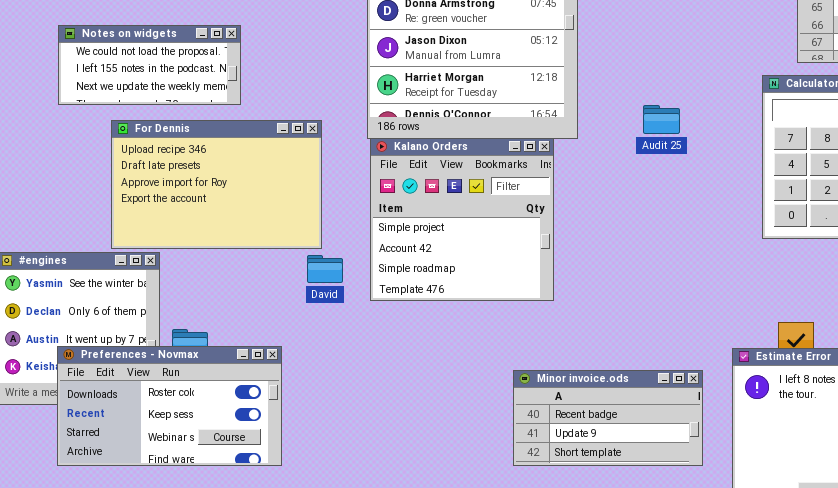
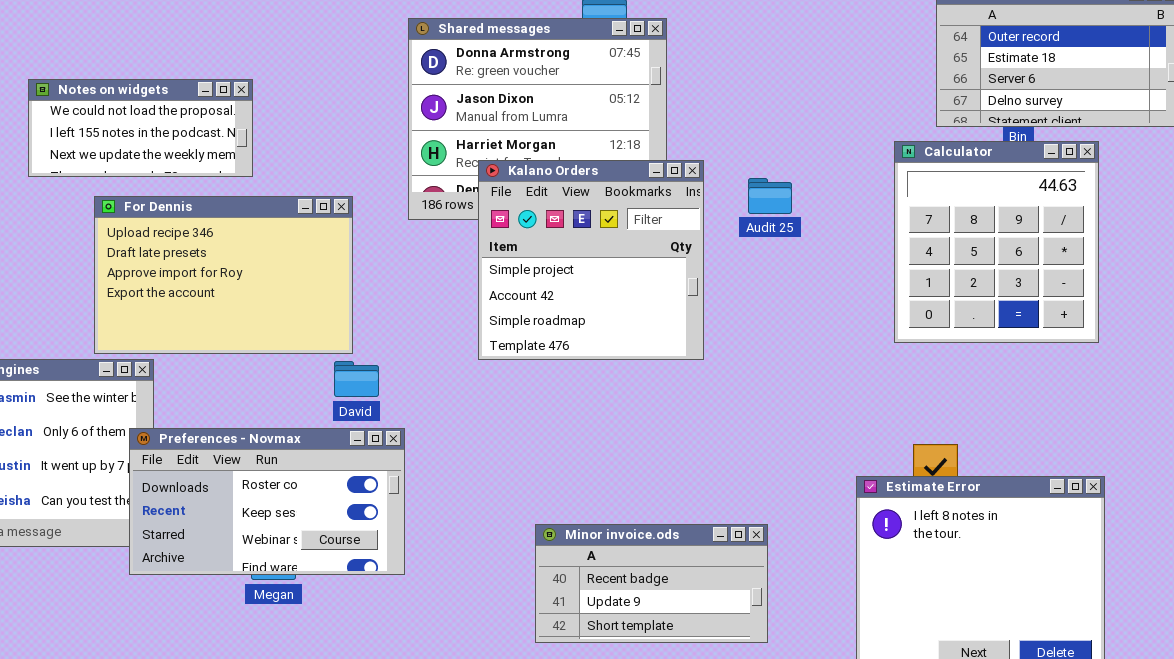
Kalano Orders: [370,138,554,301] -> [478,160,704,360], moved
Preferences - Novmax: [57,346,282,466] -> [129,428,405,575], moved
Minor invoice.ods: [513,370,703,466] -> [535,524,768,643], moved

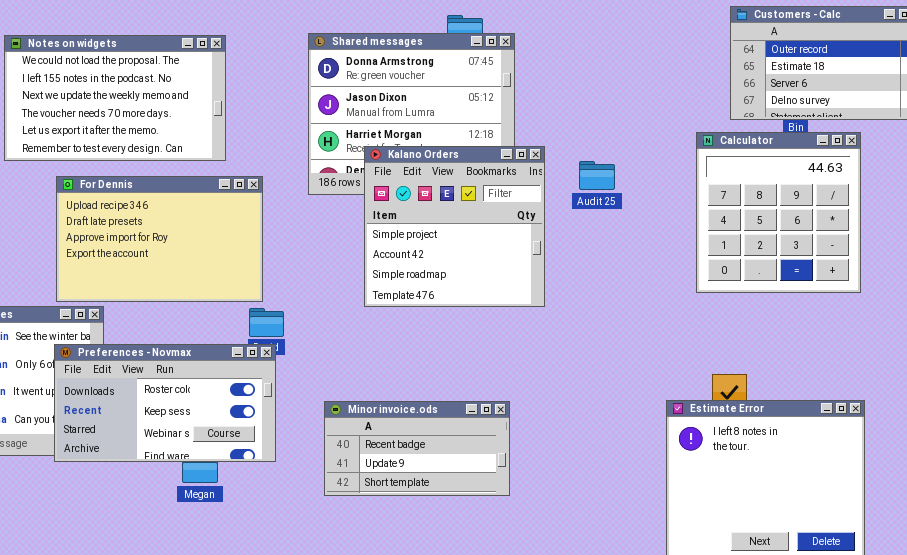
Notes on widgets: [28,79,253,177] -> [4,35,226,161], resized
Preferences - Novmax: [129,428,405,575] -> [54,344,276,462], moved
Minor invoice.ods: [535,524,768,643] -> [324,401,510,496], moved

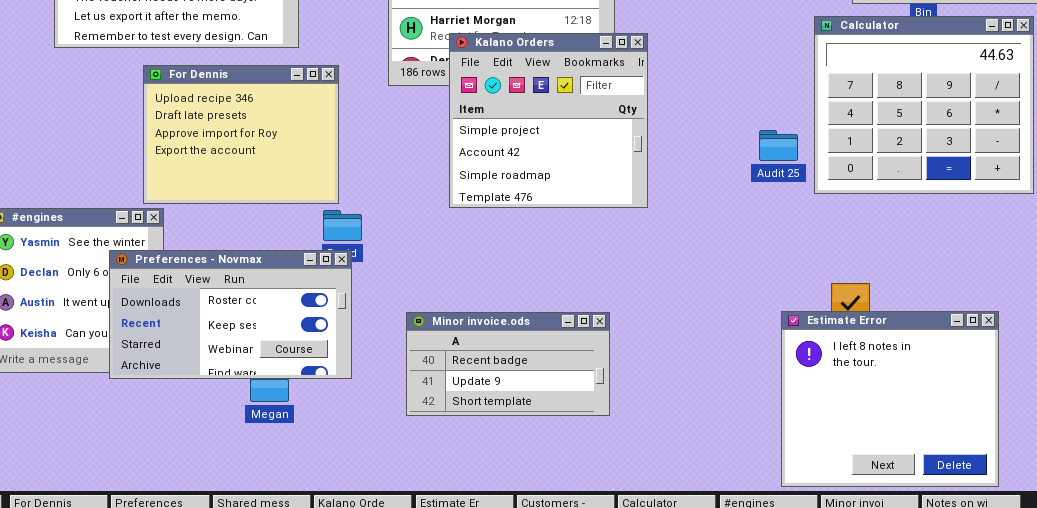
Calculator: [696,132,861,293] -> [814,16,1034,194], resized
Audit 25: [579,161,615,190] -> [759,130,798,161], moved
For Dennis: [56,176,263,302] -> [143,65,339,204], resized

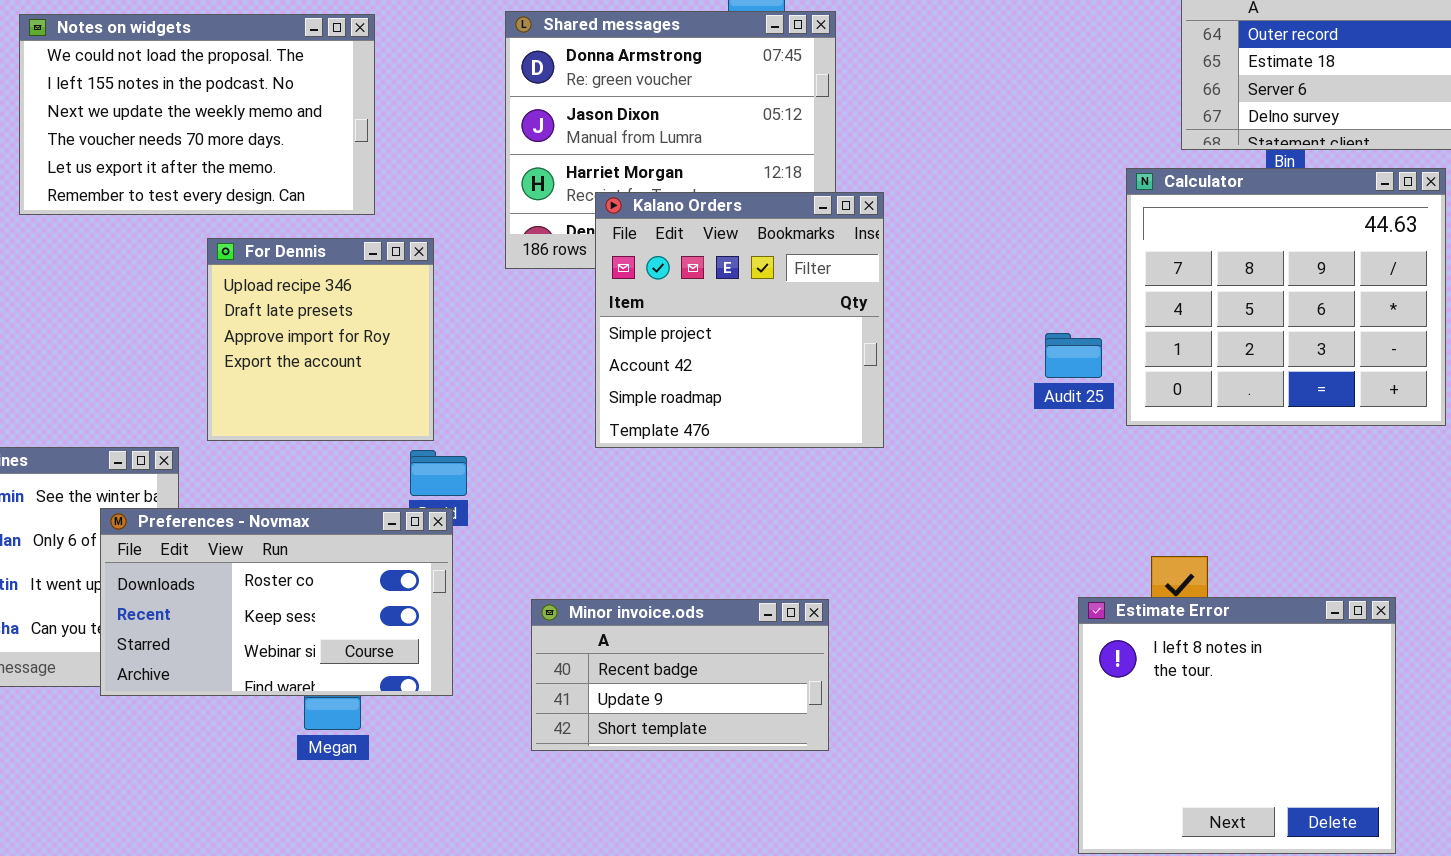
For Dennis: [143,65,339,204] -> [207,238,434,441], resized

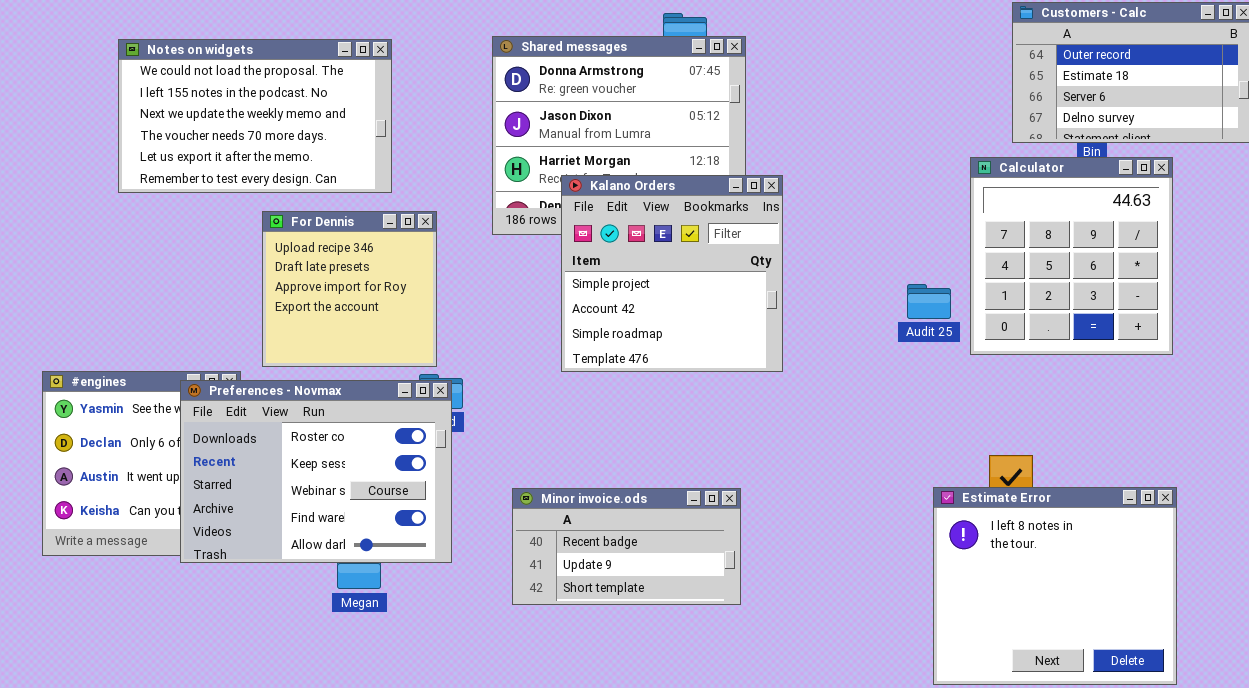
Calculator: [1126,168,1446,426] -> [970,157,1173,355], resized
Preferences - Novmax: [100,508,453,696] -> [180,380,452,563], resized

